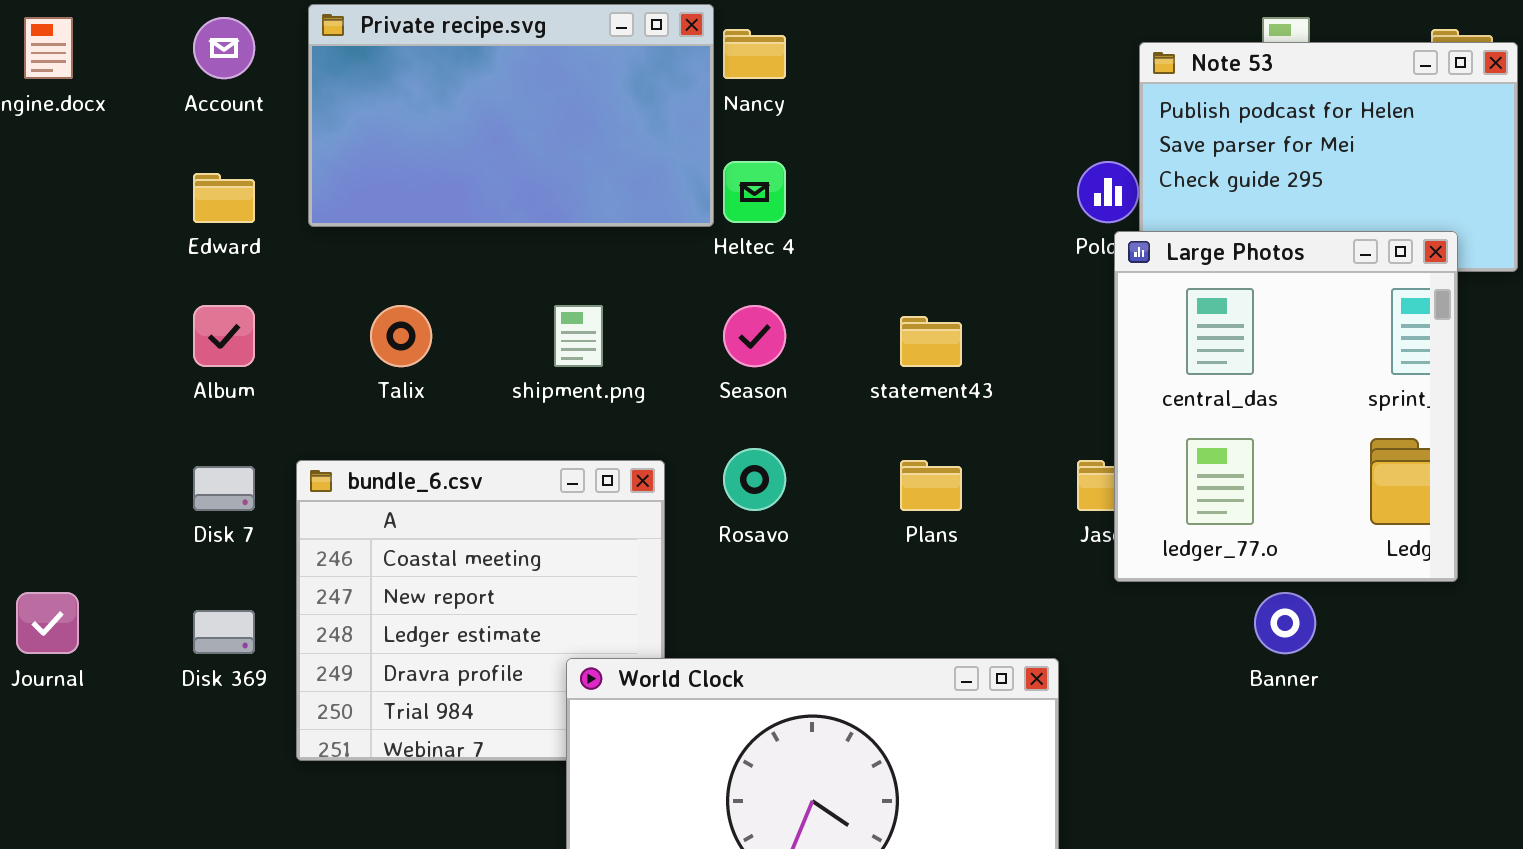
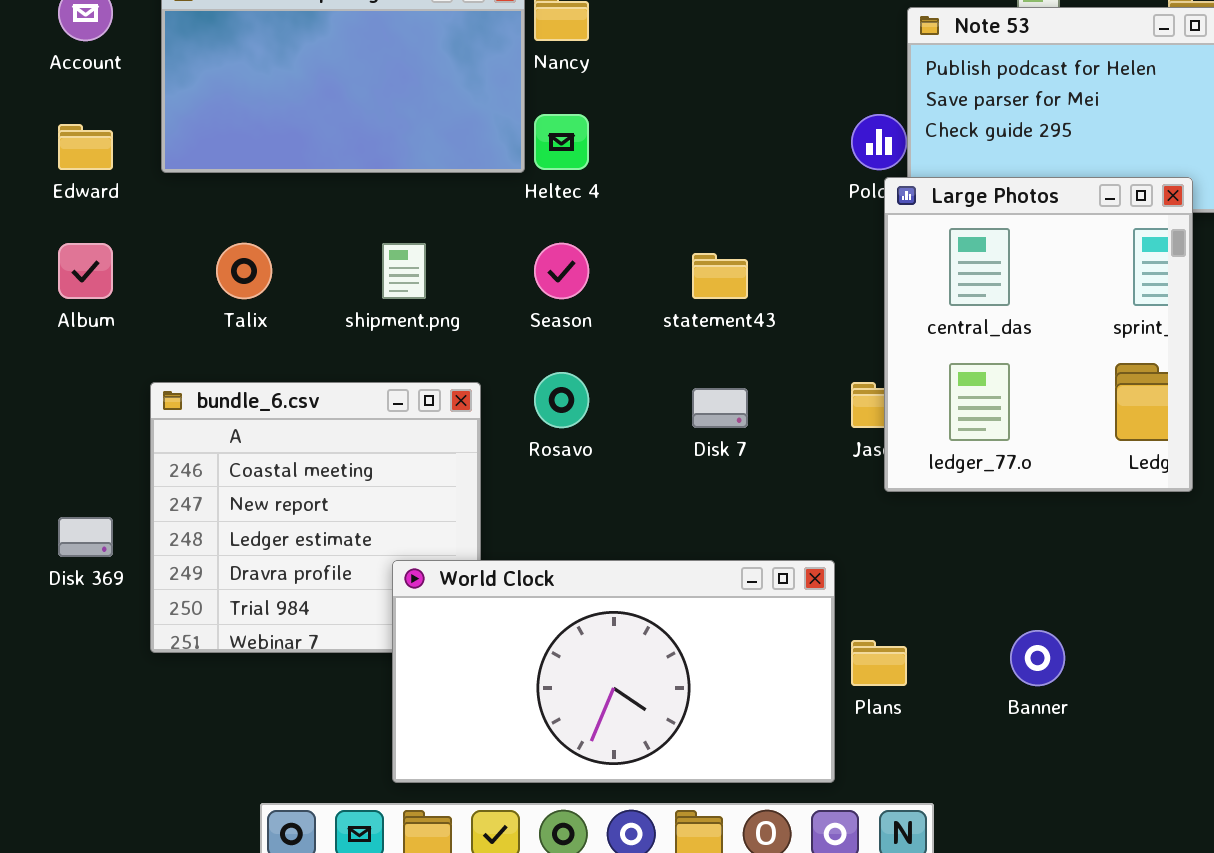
Plans: [900,460,962,511] -> [851,640,907,686], moved
Disk 7: [193,466,255,511] -> [692,388,748,428], moved
Banner: [1254,592,1316,654] -> [1010,630,1065,686], moved

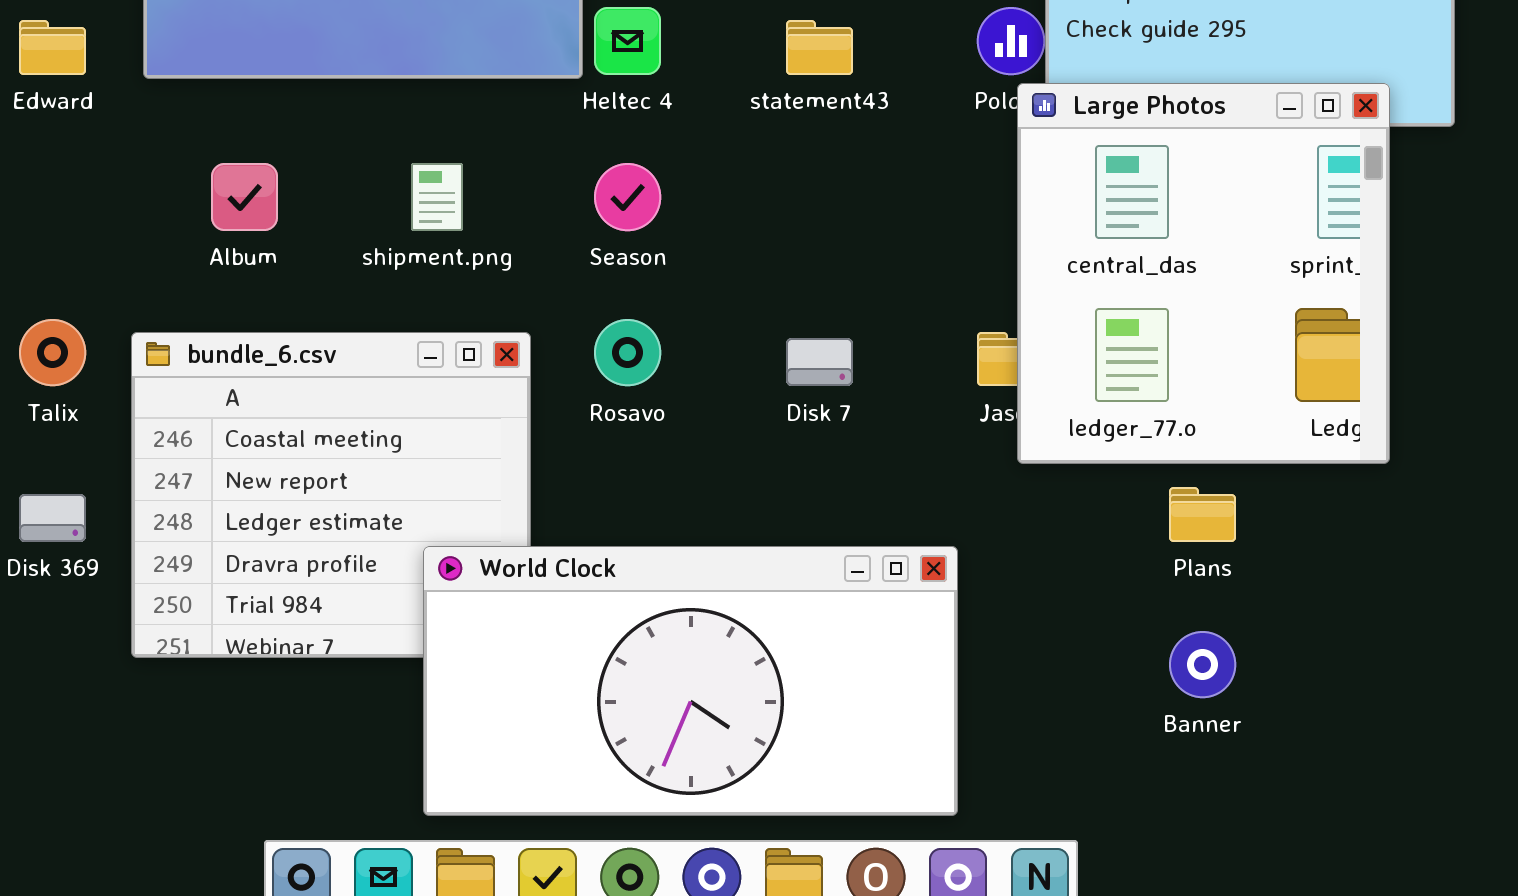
Album: [58,243,113,299] -> [211,163,278,231], moved
Talix: [216,243,272,299] -> [19,319,86,386], moved
statement43: [692,253,748,299] -> [786,20,853,75], moved
Plans: [851,640,907,686] -> [1169,487,1236,542], moved

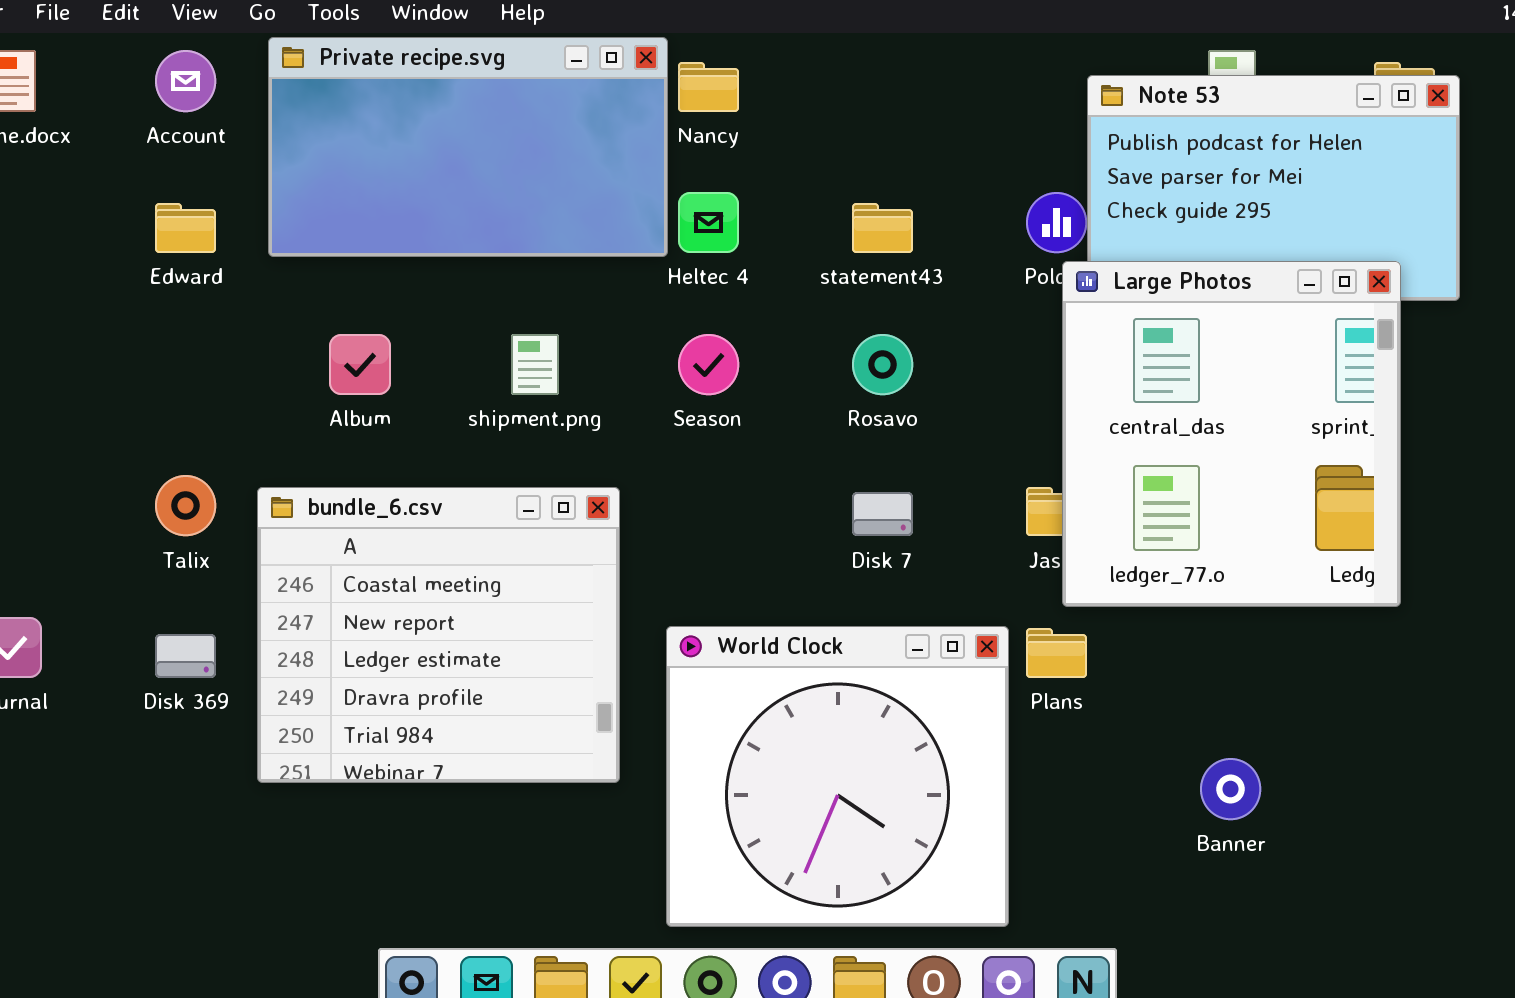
Rosavo: [594,319,661,386] -> [852,334,913,395], moved
Plans: [1169,487,1236,542] -> [1026,628,1087,678], moved
World Clock: [423,546,958,816] -> [666,626,1009,927], resized

